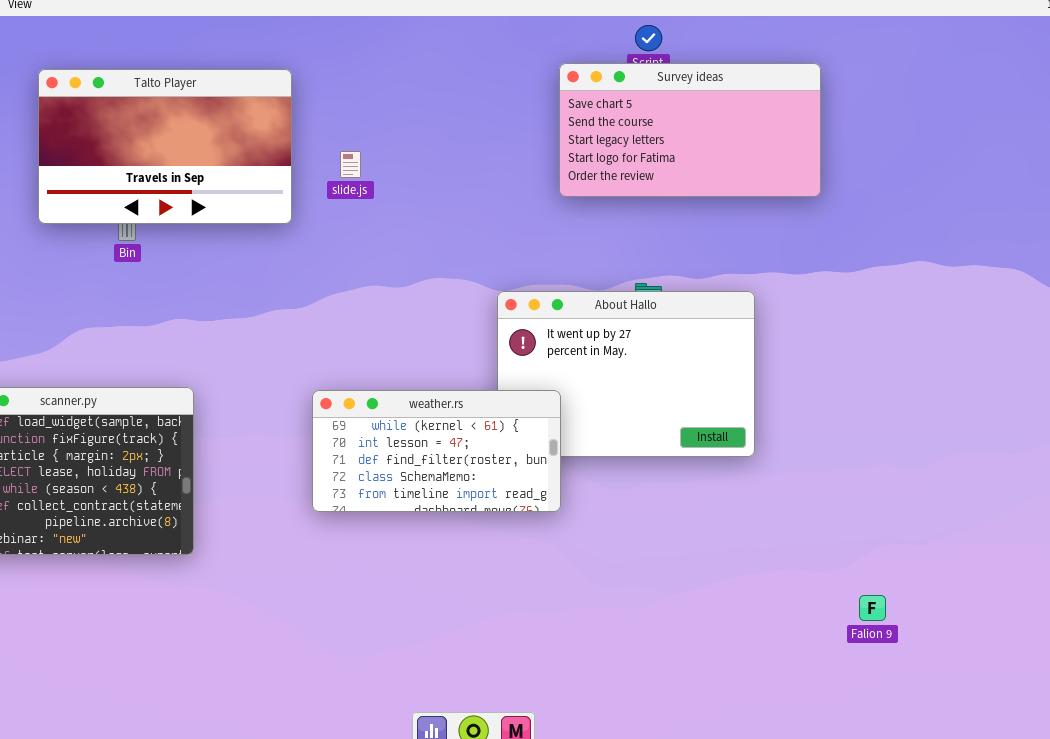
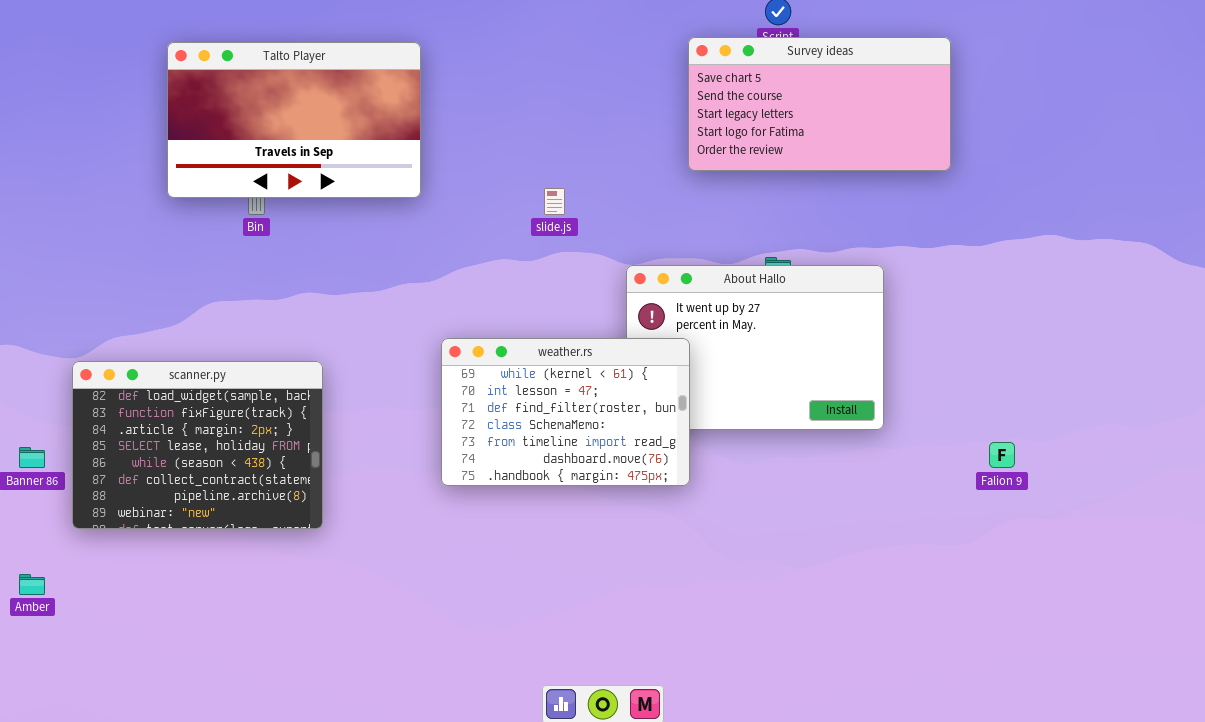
slide.js: [340,151,361,178] -> [544,188,565,215], moved
weather.rs: [312,390,561,512] -> [441,338,690,486], resized
Falion 9: [859,595,886,621] -> [989,442,1015,468], moved

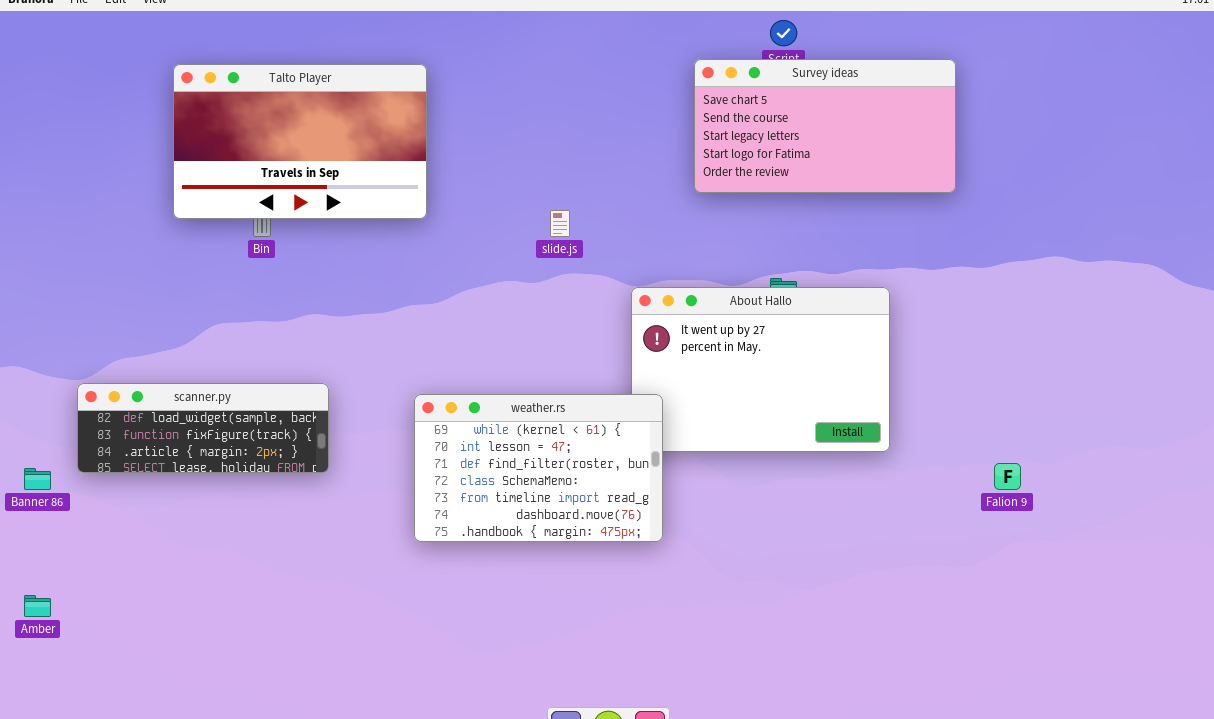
weather.rs: [441,338,690,486] -> [414,394,663,542], moved
scanner.py: [72,361,323,529] -> [77,383,329,473], resized

